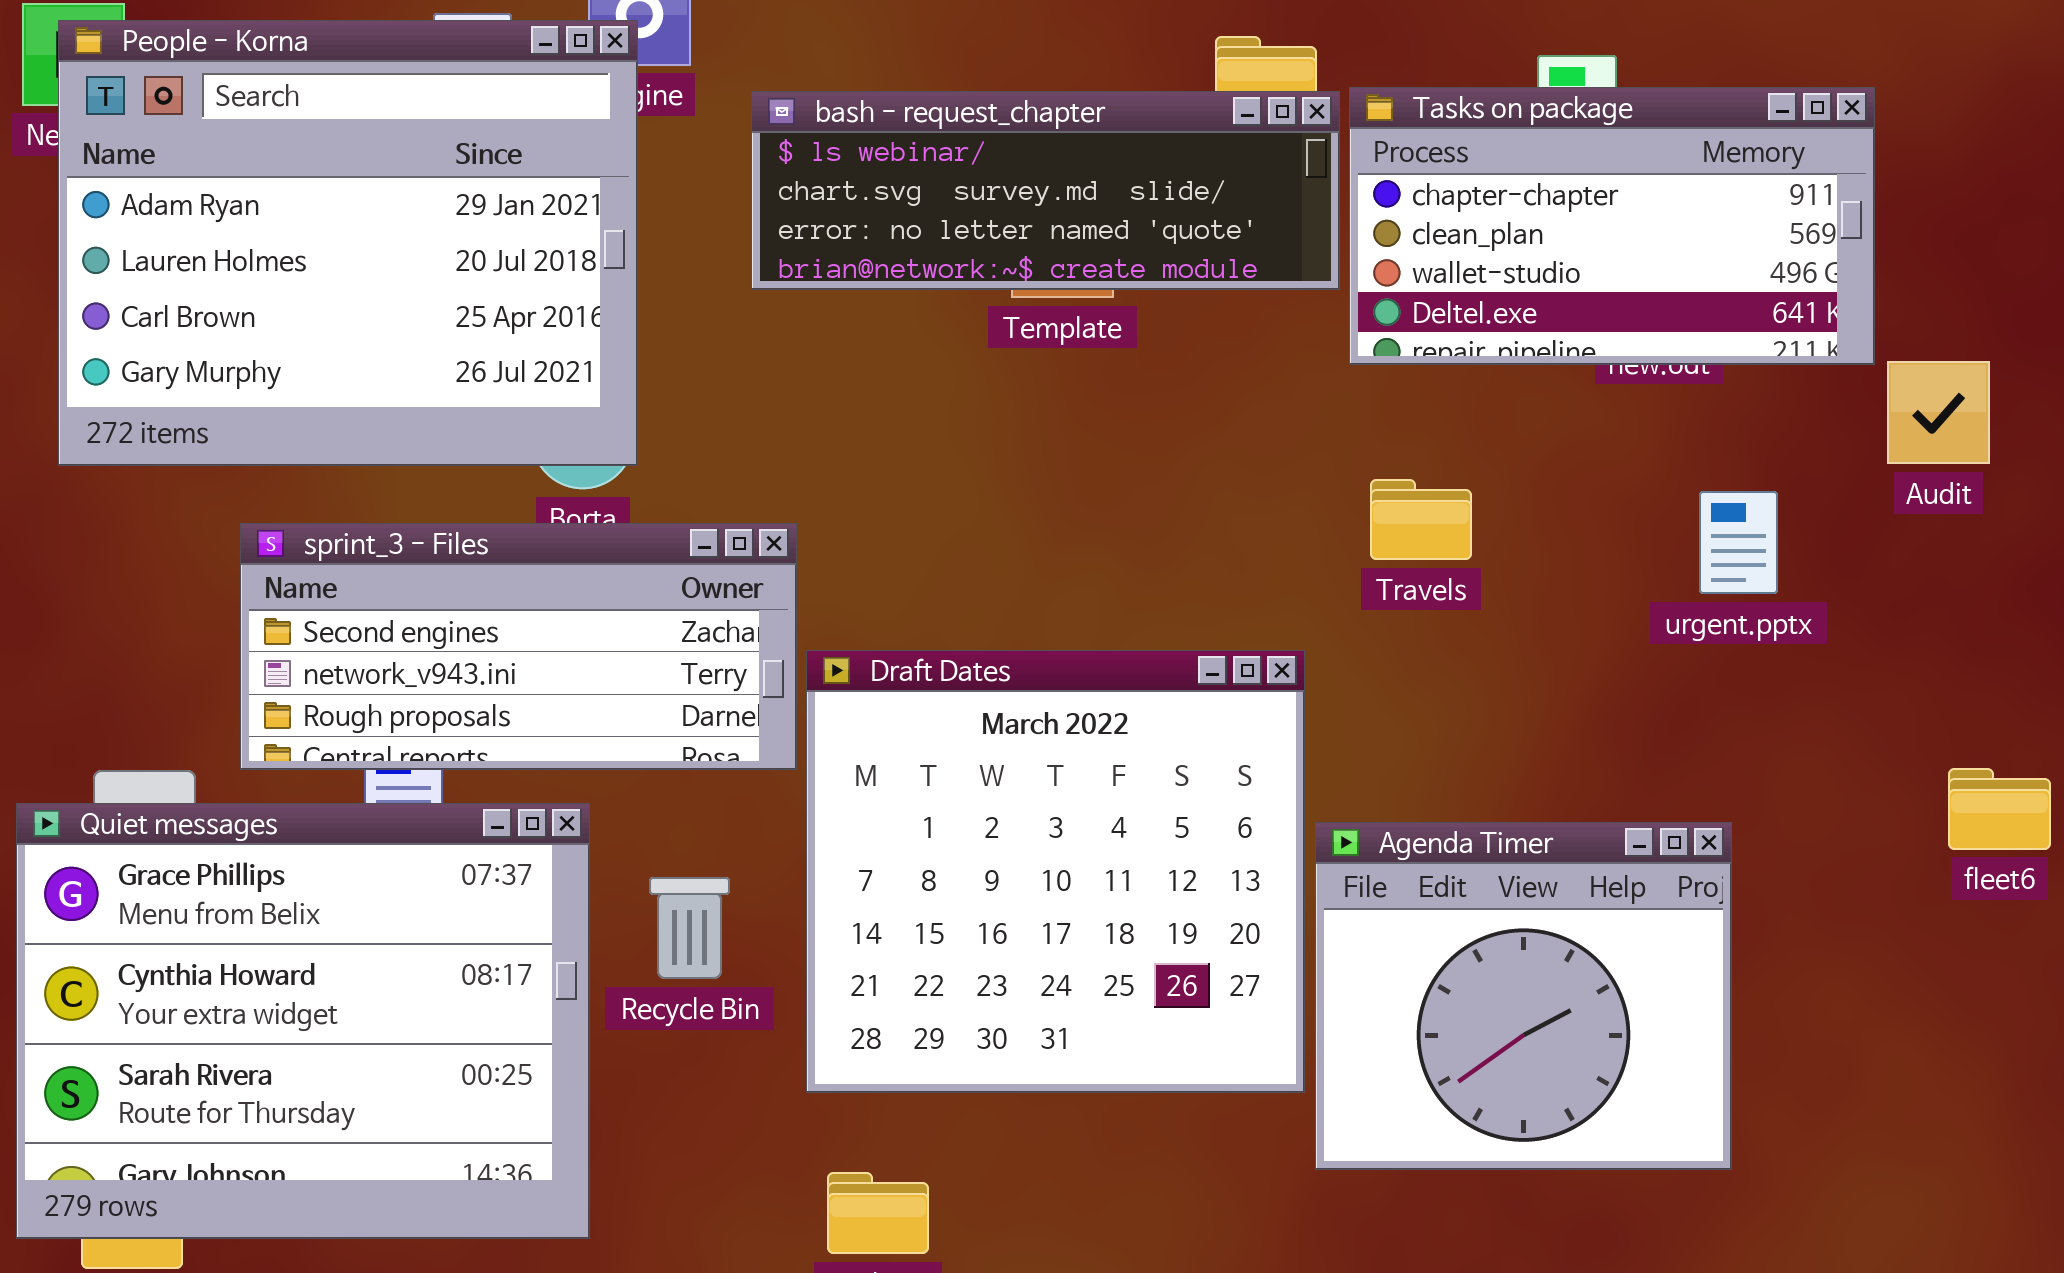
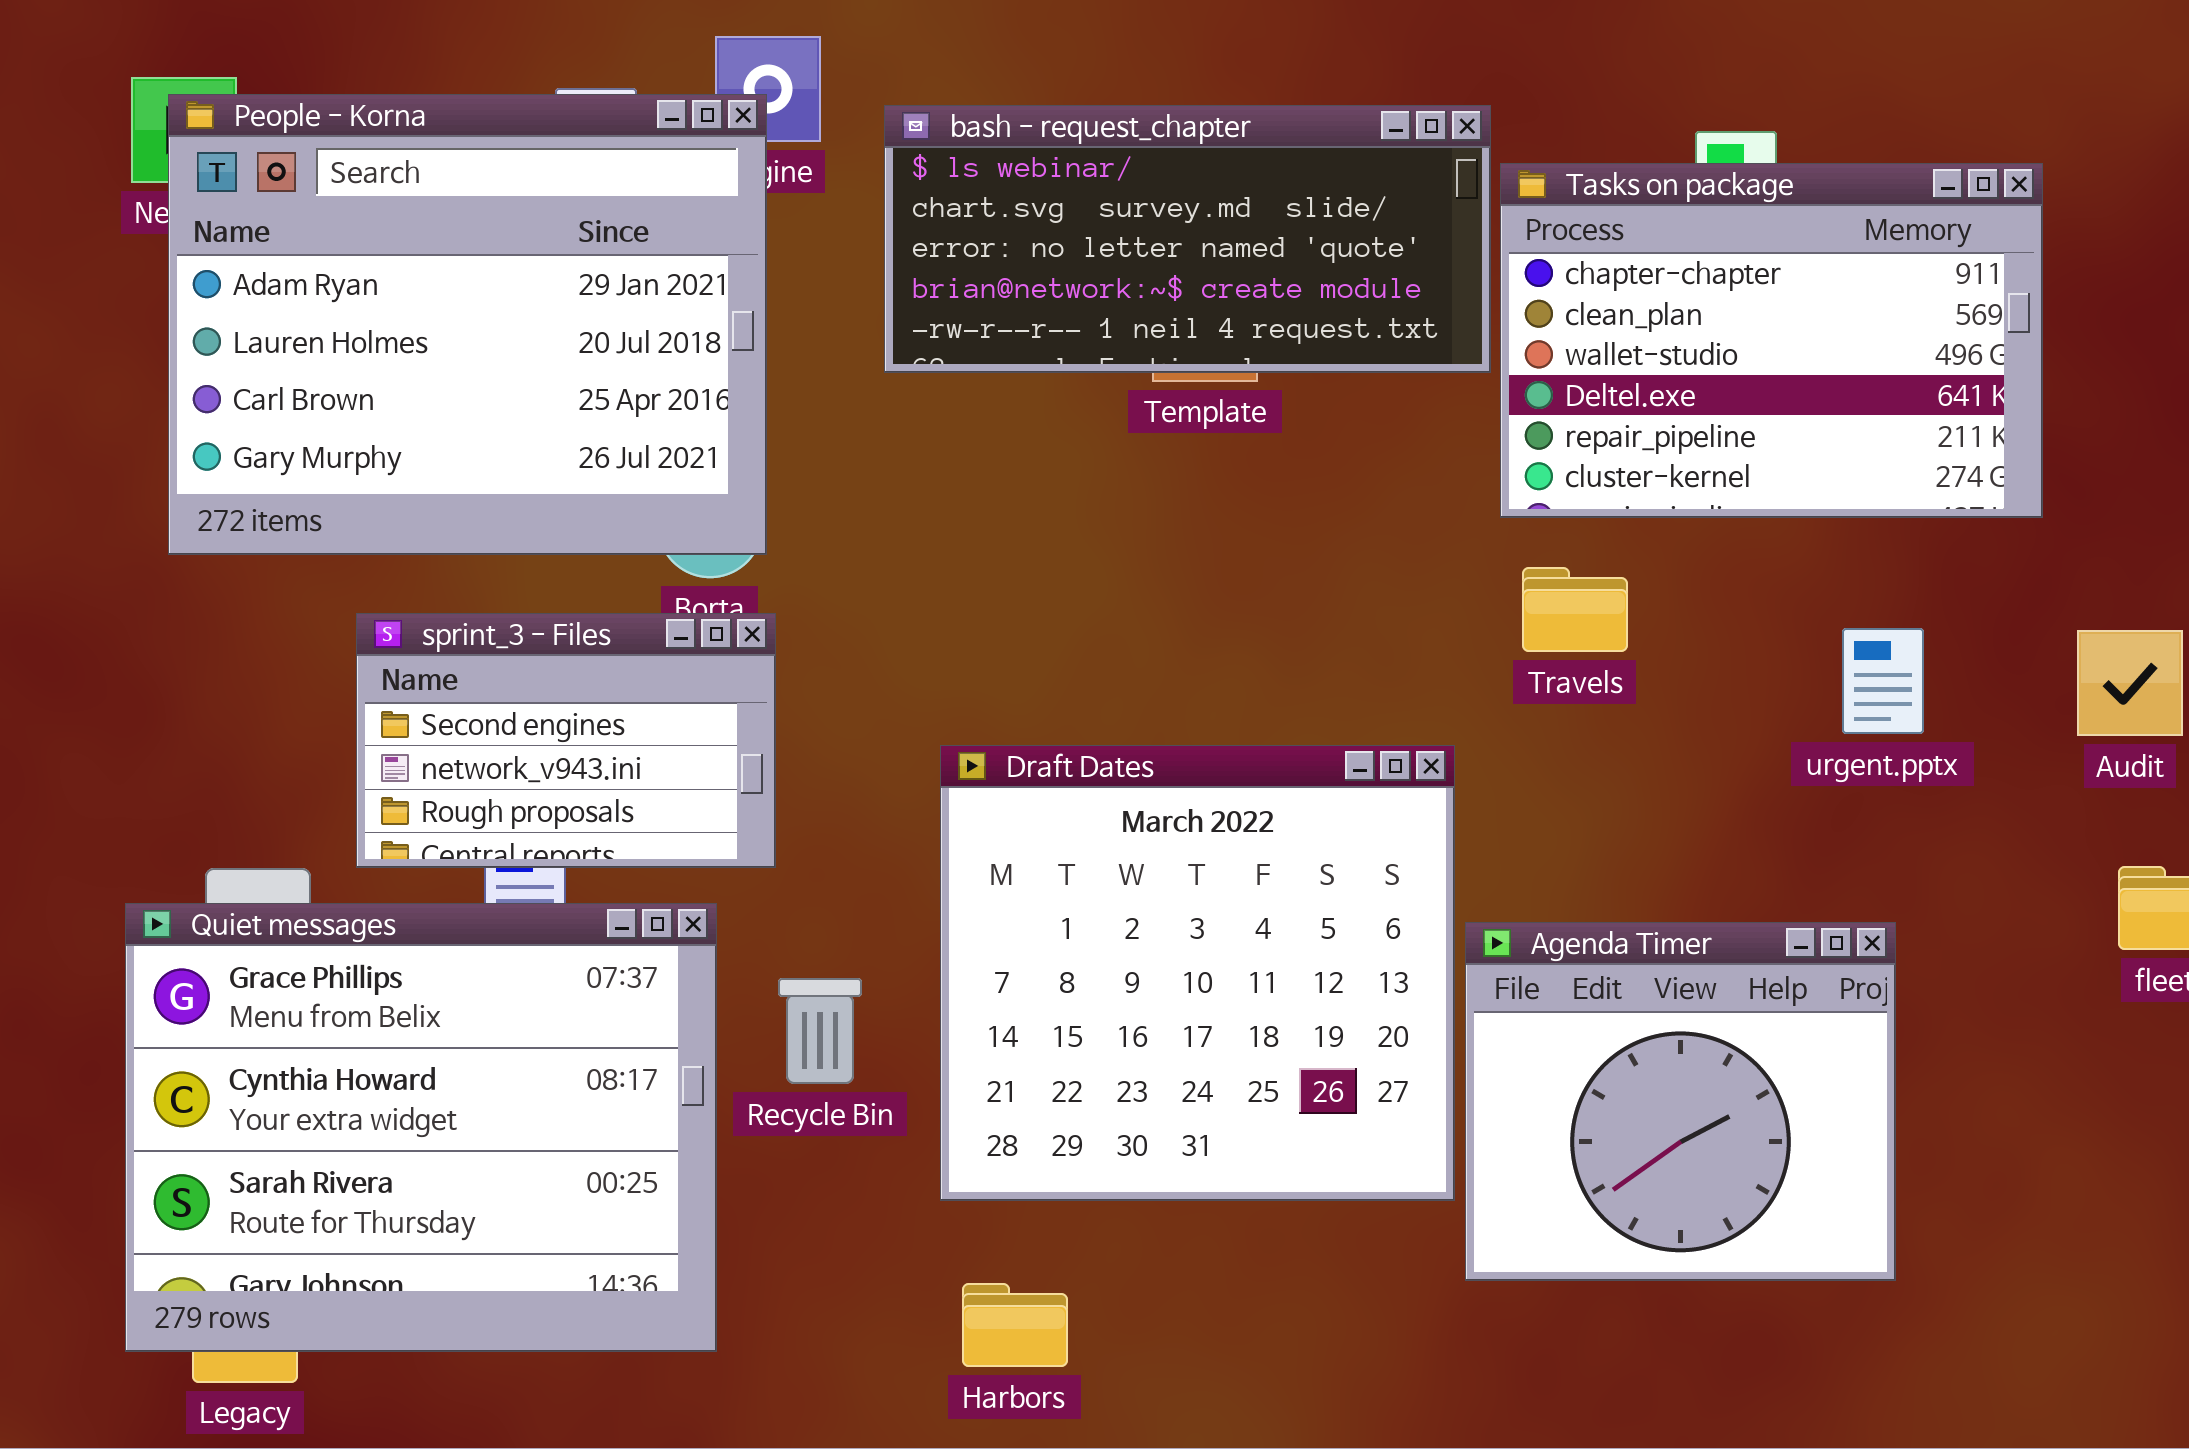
Tasks on package: [1349,87,1875,365] -> [1500,163,2043,518], resized
bash - request_chapter: [751,91,1340,290] -> [884,105,1491,373], resized
Audit: [1887,361,1990,464] -> [2077,630,2183,736], moved
urgent.pptx: [1699,491,1778,594] -> [1842,628,1924,734], moved
sprint_3 - Files: [240,523,797,770] -> [356,613,776,868], resized

